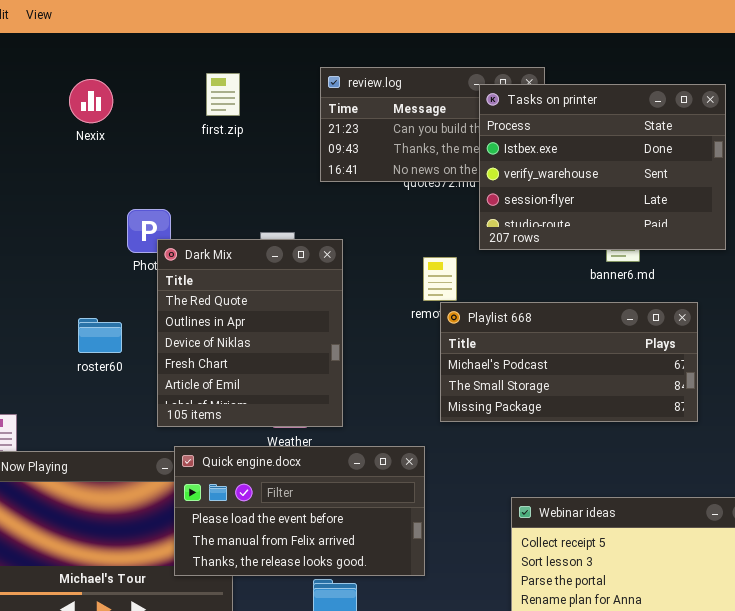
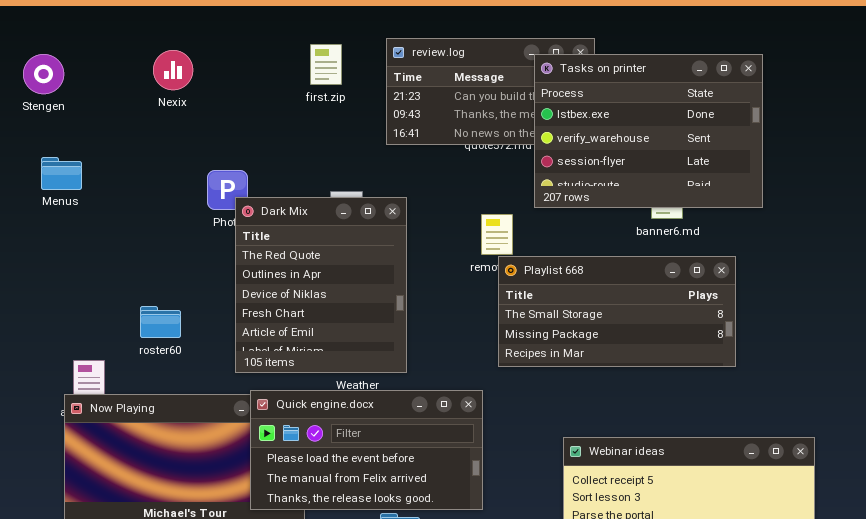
first.zip: [206,73,240,116] -> [310,44,342,85], moved
Playlist 668: [440,302,698,422] -> [498,256,736,367], scrolled down 1 row
roster60: [78,318,122,353] -> [140,306,181,338], moved

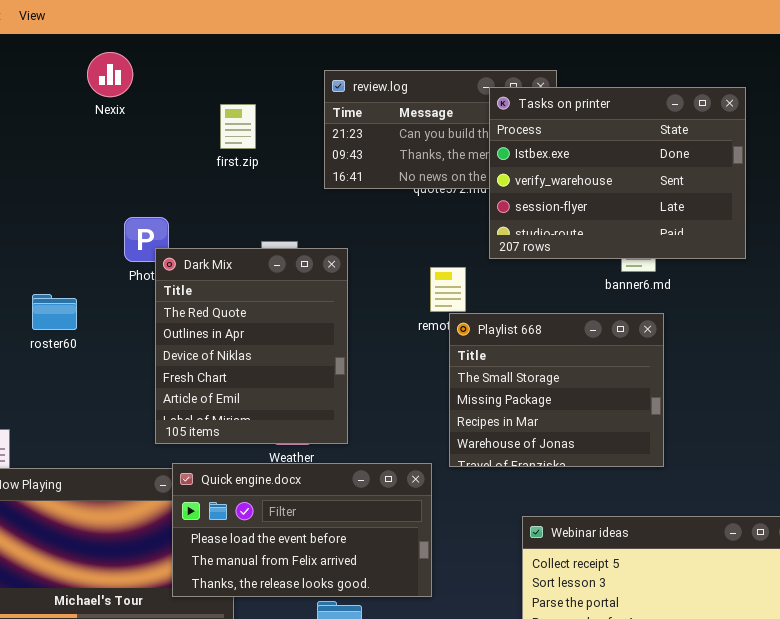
first.zip: [310,44,342,85] -> [220,104,256,149], moved
Nexix: [153,50,193,90] -> [87,52,133,97], moved
Playlist 668: [498,256,736,367] -> [449,313,664,467], resized
roster60: [140,306,181,338] -> [32,294,77,330], moved

